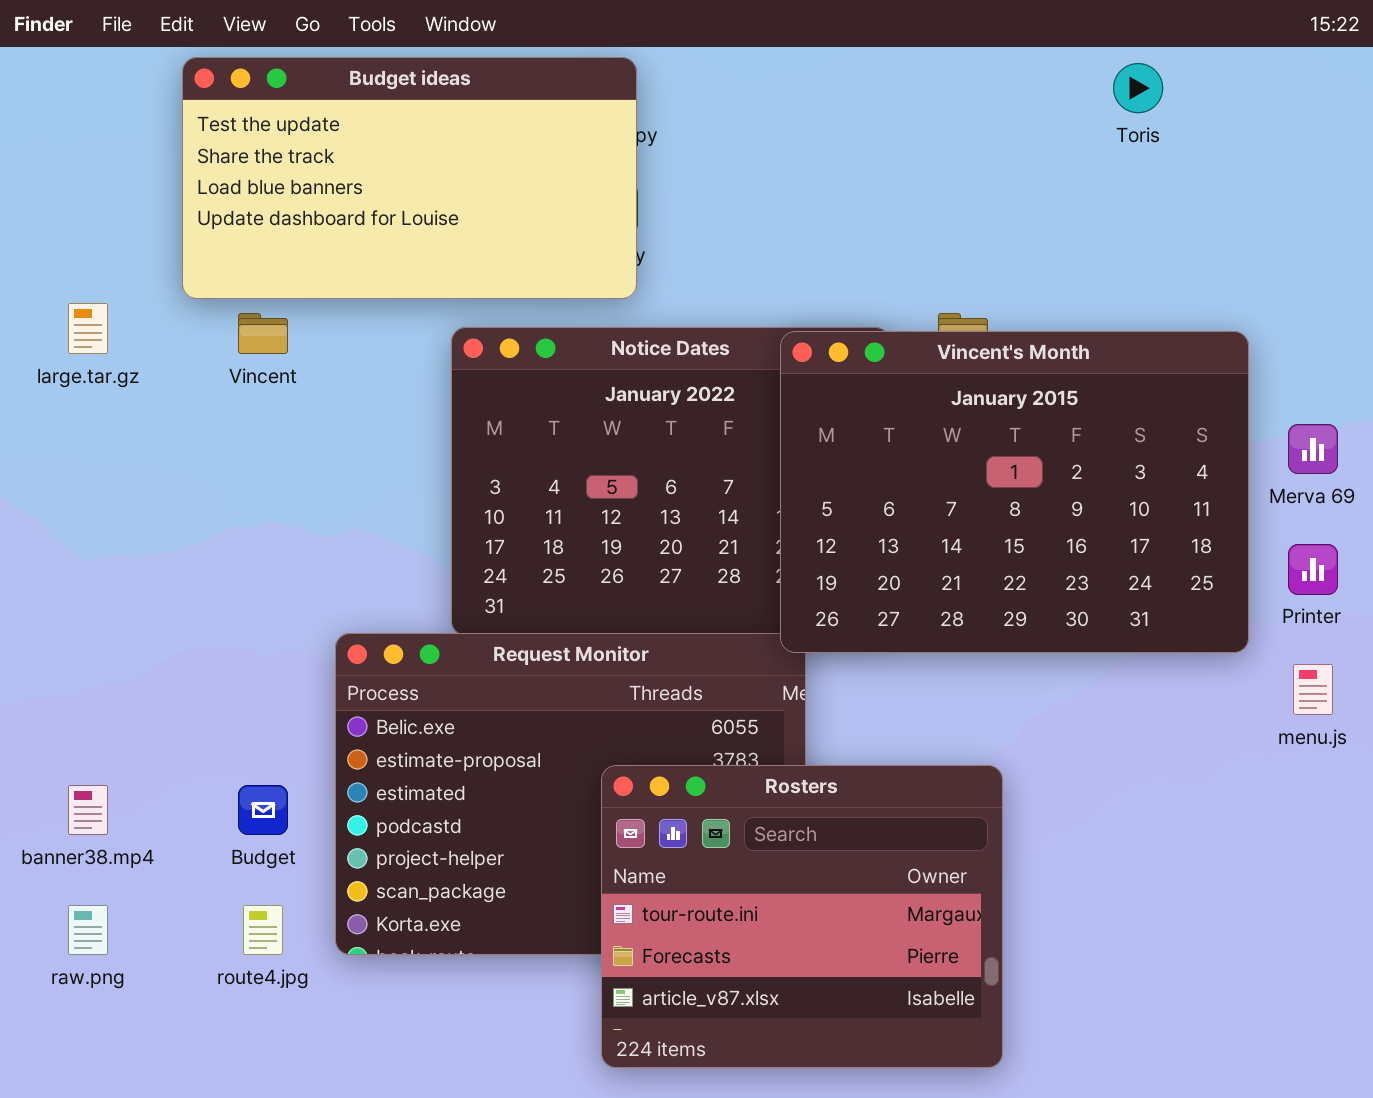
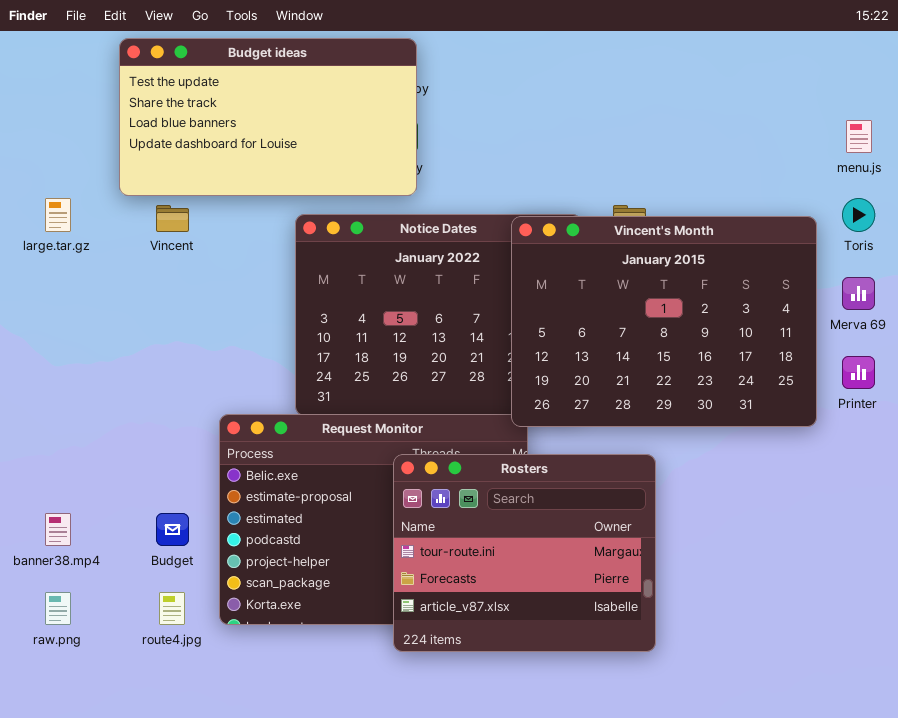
Toris: [1113,63,1163,113] -> [842,198,875,232], moved
menu.js: [1293,664,1333,715] -> [846,120,872,153], moved
Rosters: [601,765,1003,1068] -> [393,454,656,652], moved

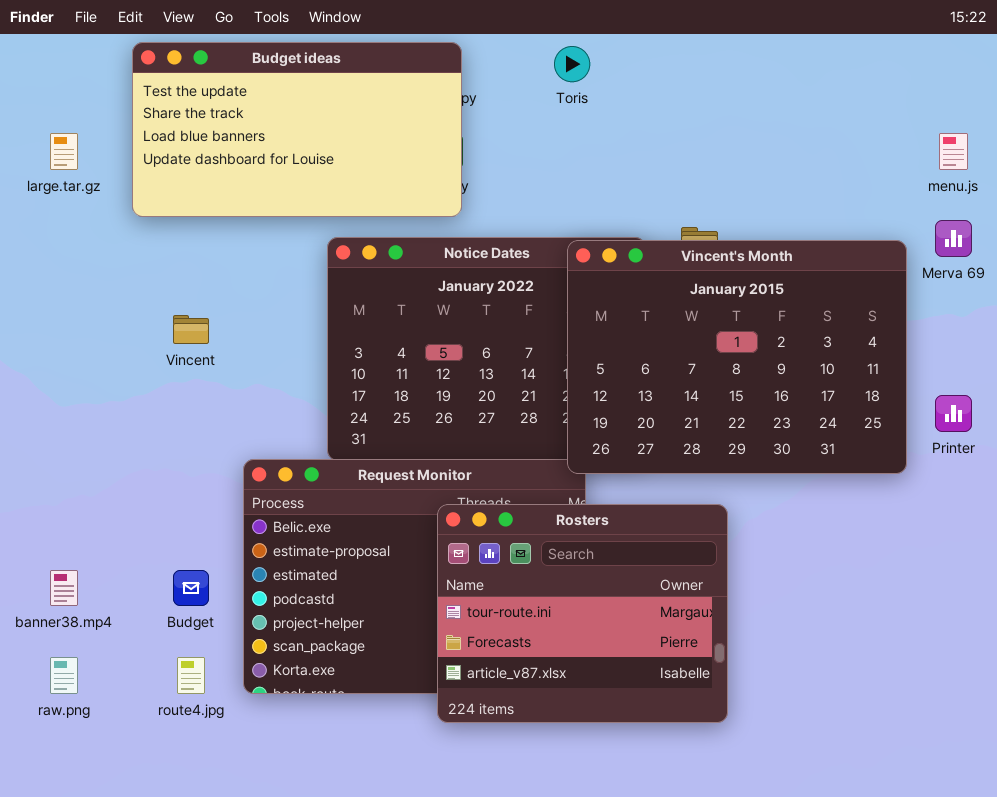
large.tar.gz: [45,198,71,232] -> [50,133,78,170], moved
Toris: [842,198,875,232] -> [554,46,590,82], moved
Vincent: [156,205,189,232] -> [173,315,209,344], moved
Merva 69: [842,277,875,310] -> [935,220,972,257], moved

